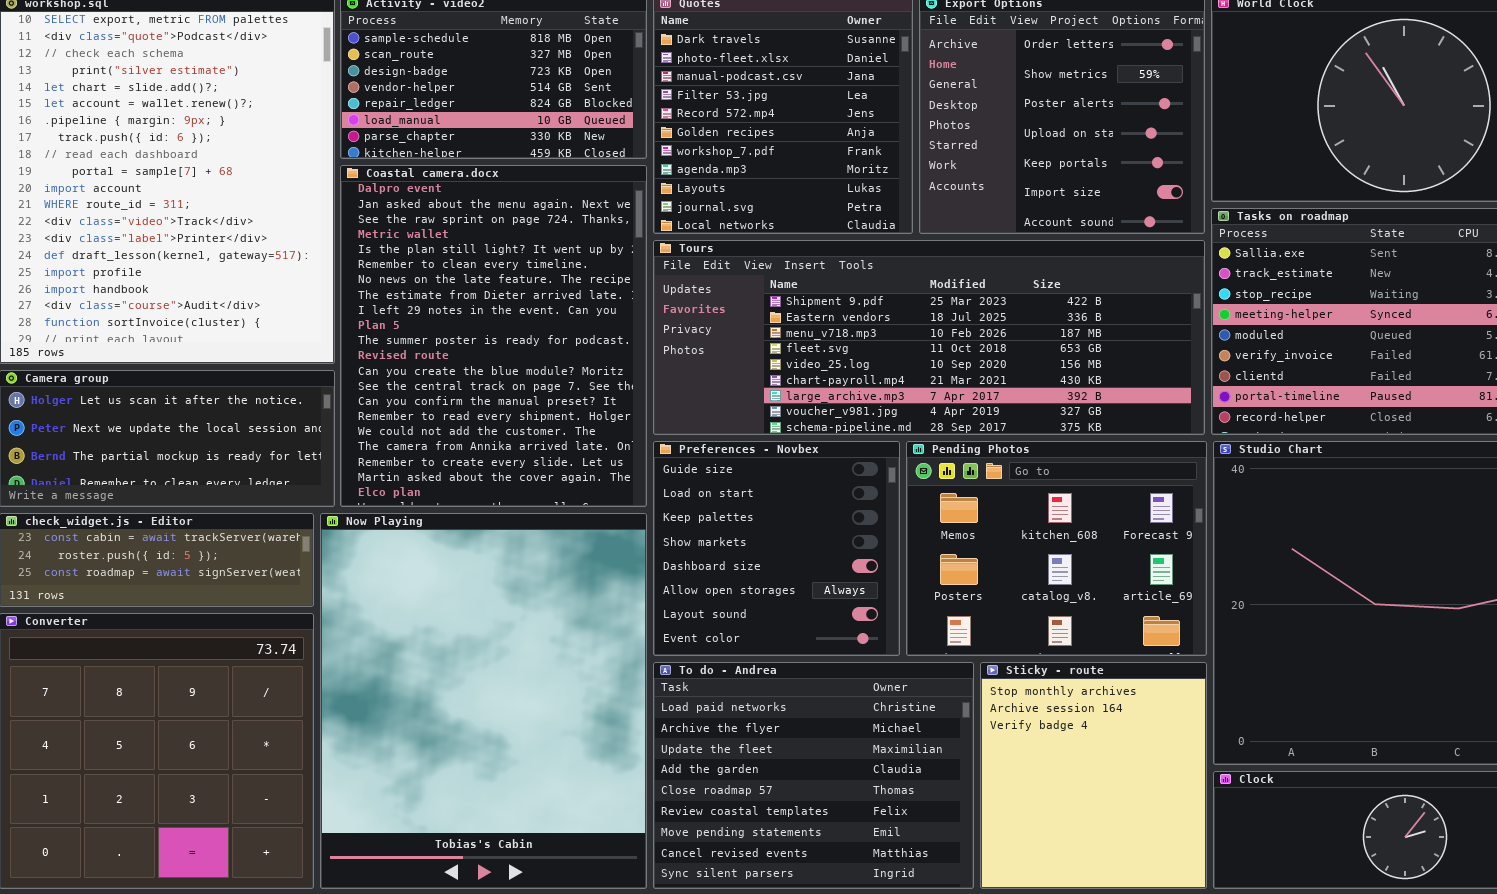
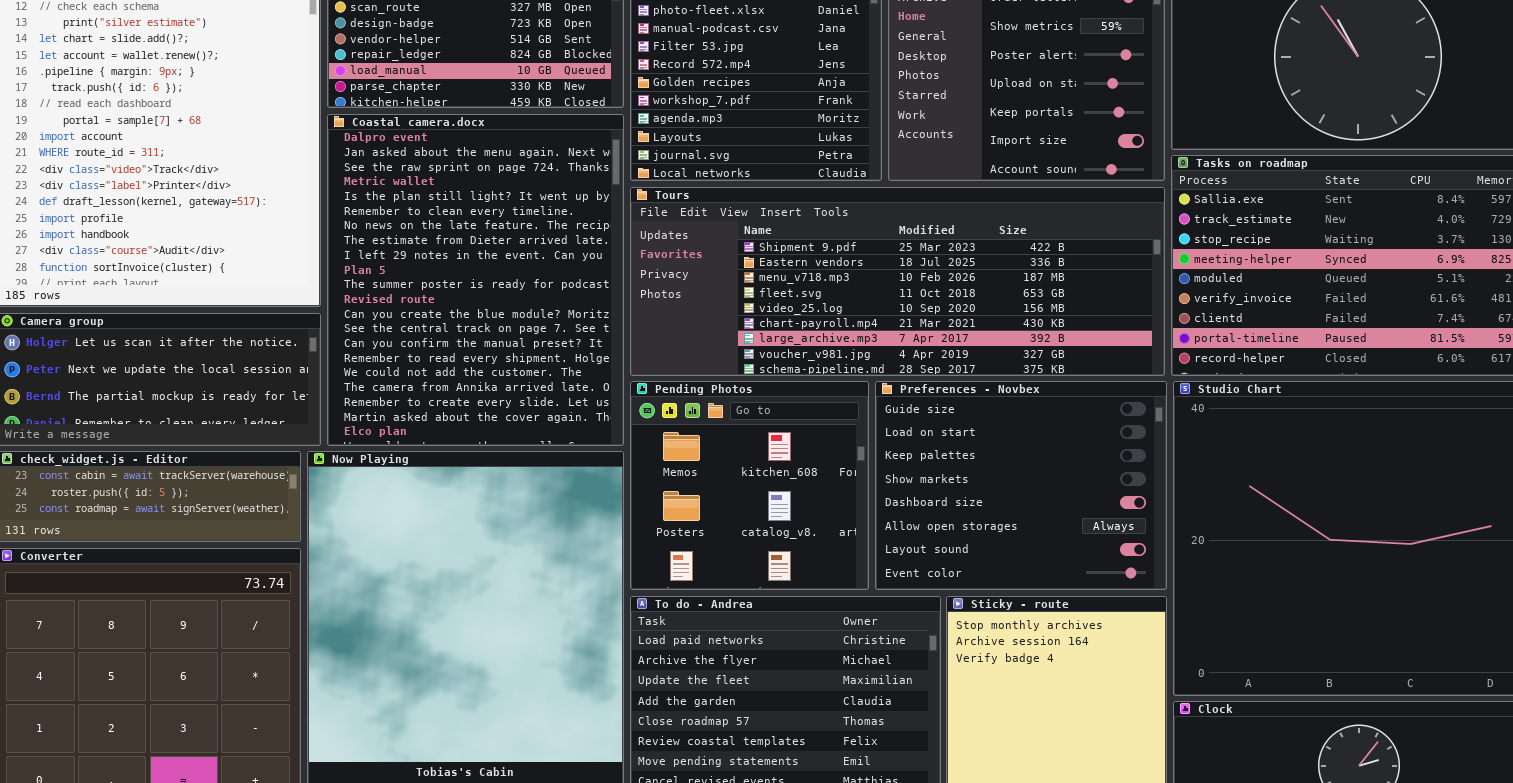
Preferences - Novbex: [653,441,900,656] -> [875,381,1167,590], moved, resized
Pending Photos: [906,441,1207,656] -> [630,381,869,590], moved, resized

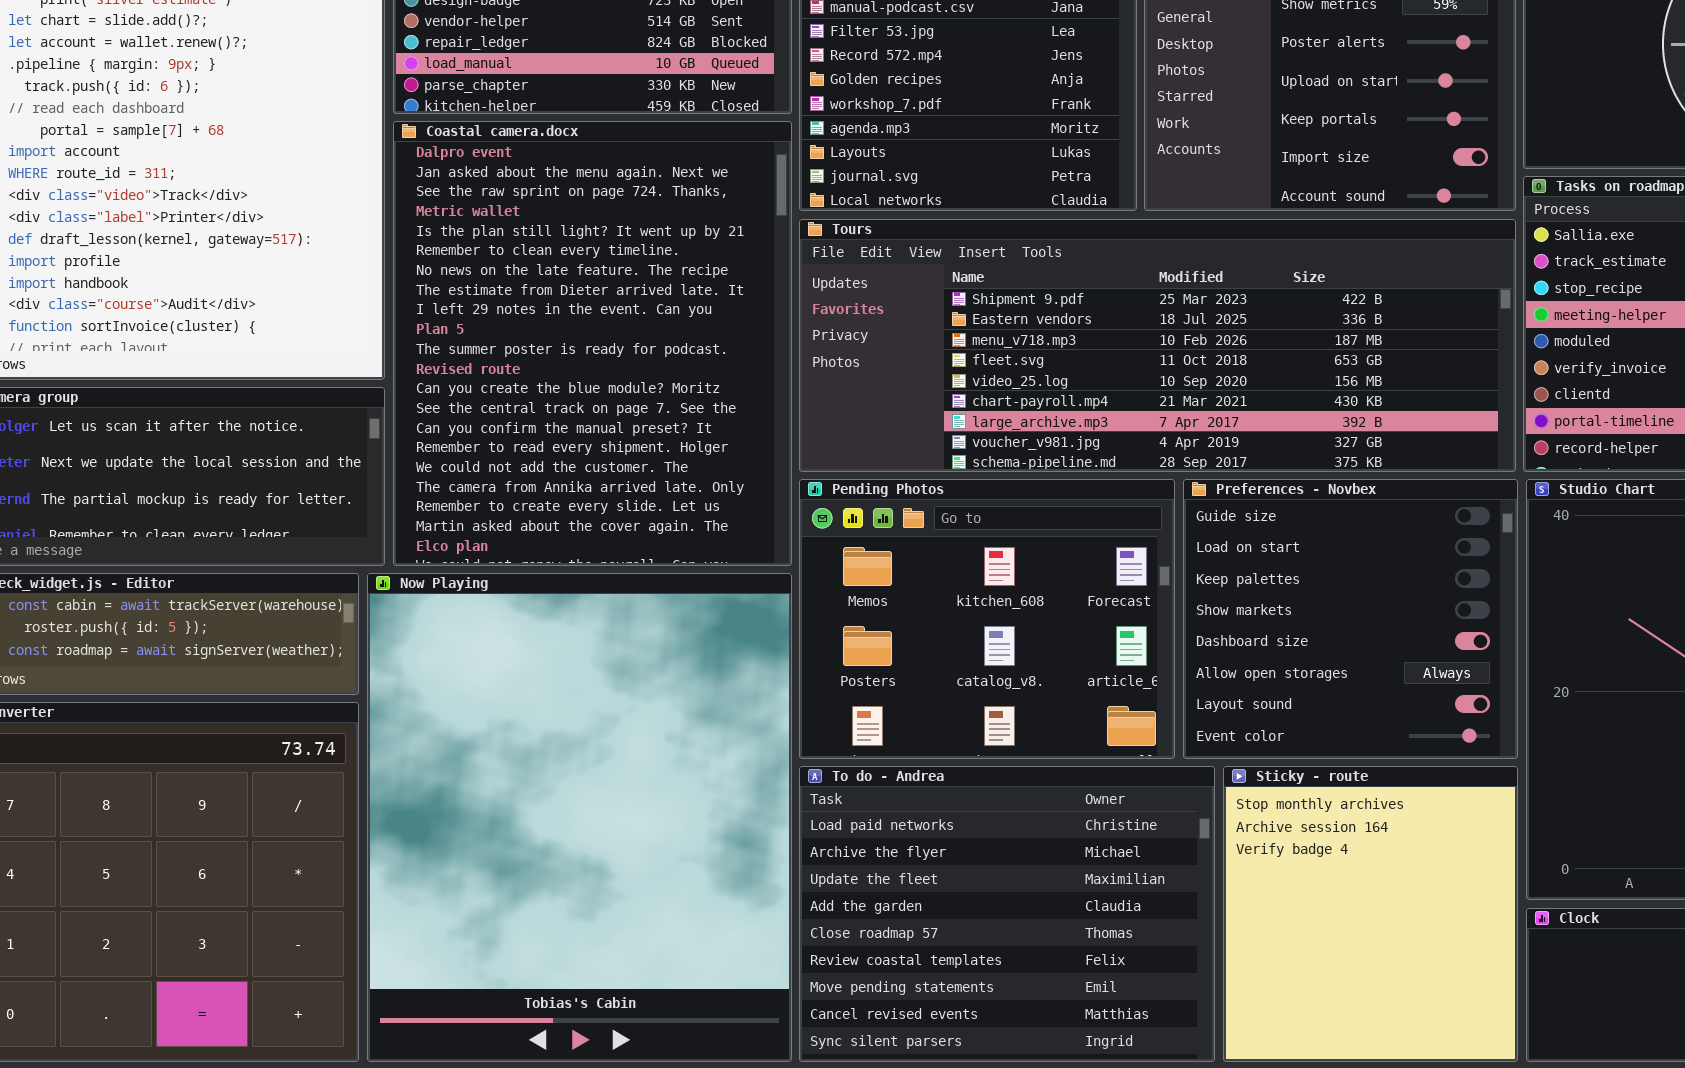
Pending Photos: [630,381,869,590] -> [799,479,1175,759], resized
Preferences - Novbex: [875,381,1167,590] -> [1183,479,1518,759], resized

